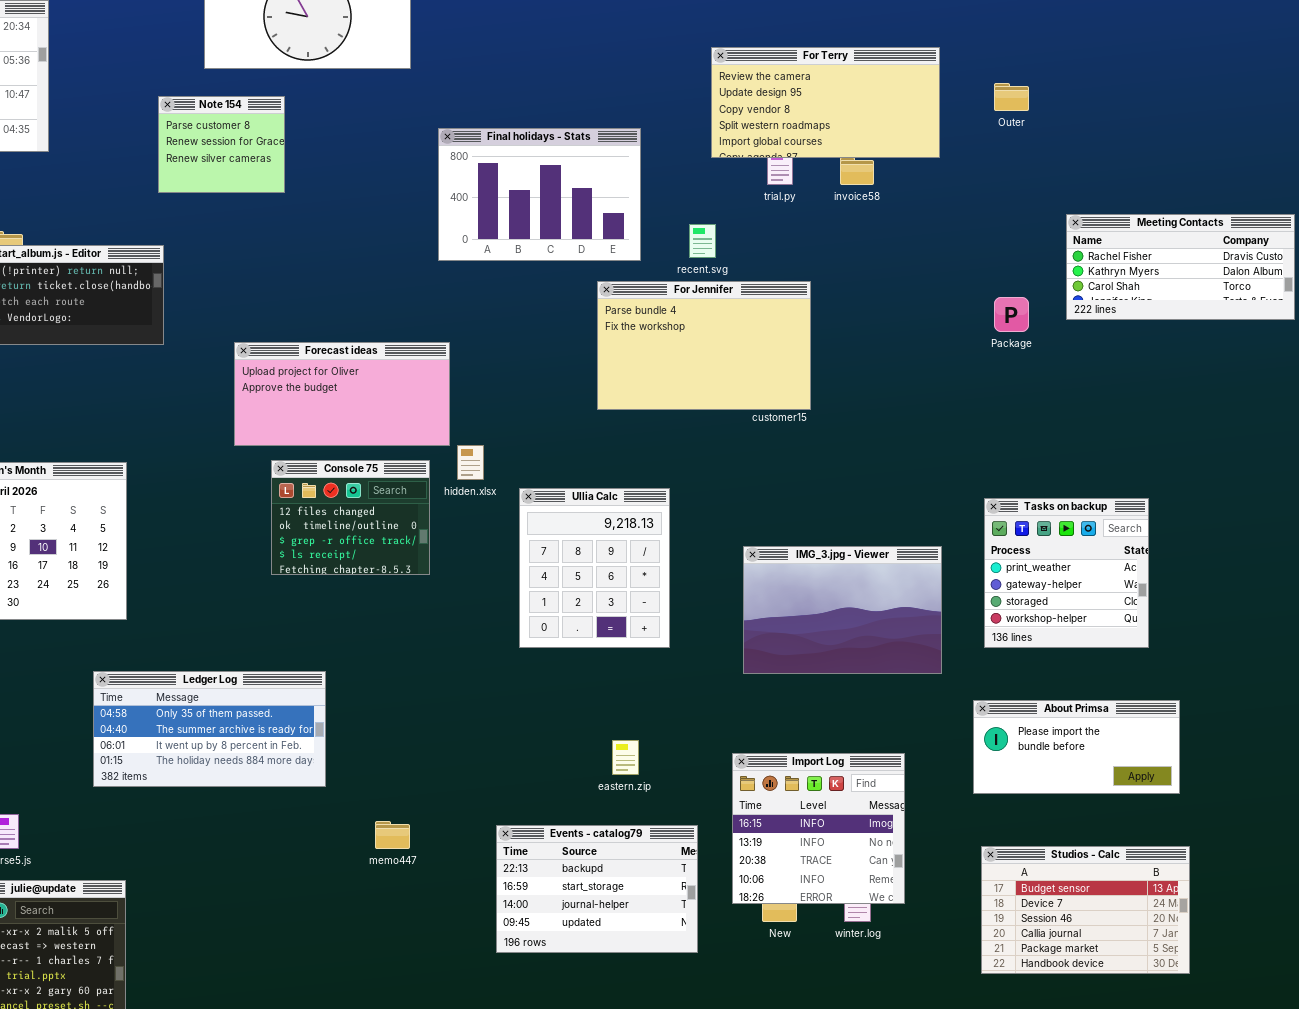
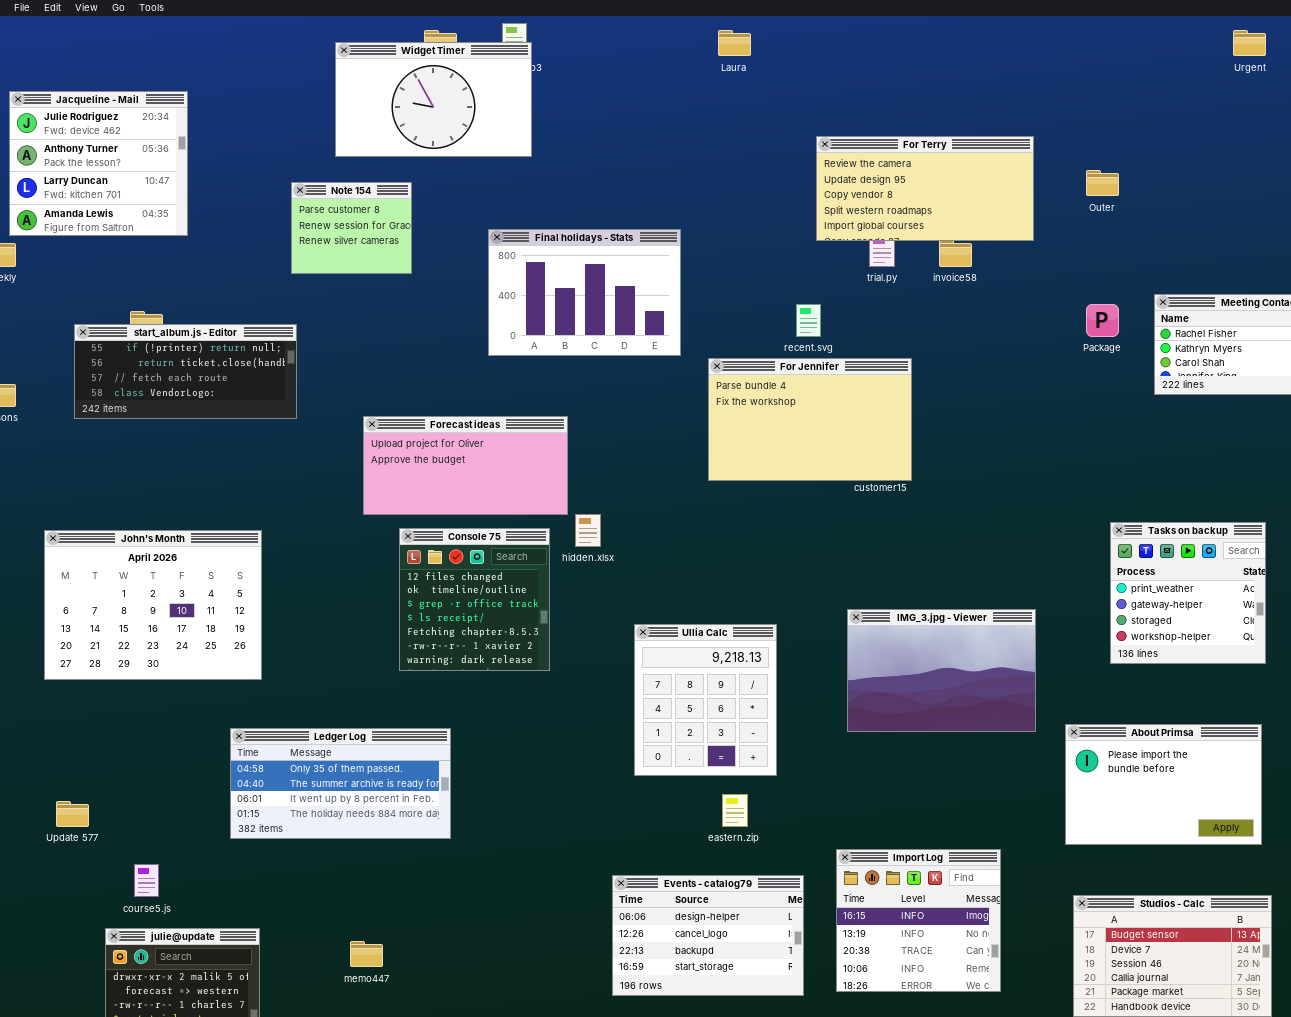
Final holidays - Stats: [438,128,641,261] -> [488,229,681,356], moved
Package: [994,297,1029,332] -> [1086,304,1119,337], moved
Console 75: [271,460,430,575] -> [399,528,550,671], resized
Ullia Calc: [519,488,670,648] -> [634,624,777,776], moved
Tasks on backup: [984,498,1149,648] -> [1110,522,1266,664], moved
About Primsa: [973,700,1180,794] -> [1065,724,1262,845], resized
Import Log: [732,753,905,904] -> [836,849,1001,992], moved
memo447: [375,821,410,849] -> [350,941,383,967], moved
Events - catalog79: [496,825,698,953] -> [612,875,804,996], scrolled up 2 rows

